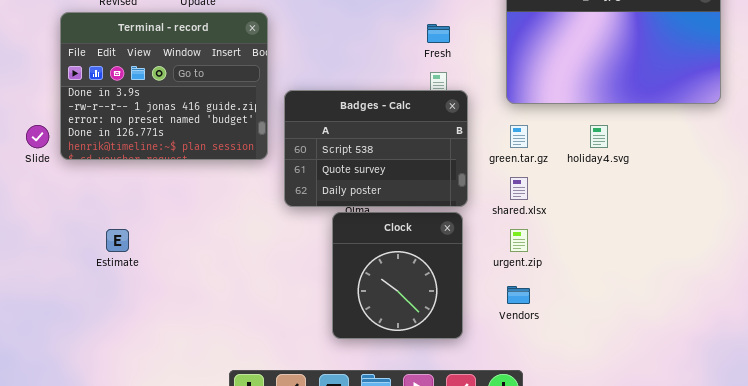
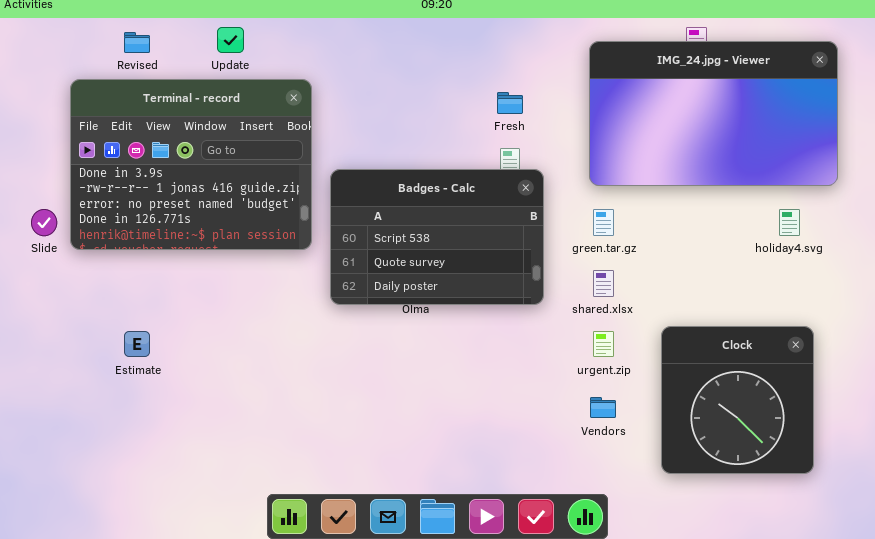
holiday4.svg: [590,125,608,148] -> [779,209,800,236], moved
Clock: [332,212,463,339] -> [661,326,814,474], moved

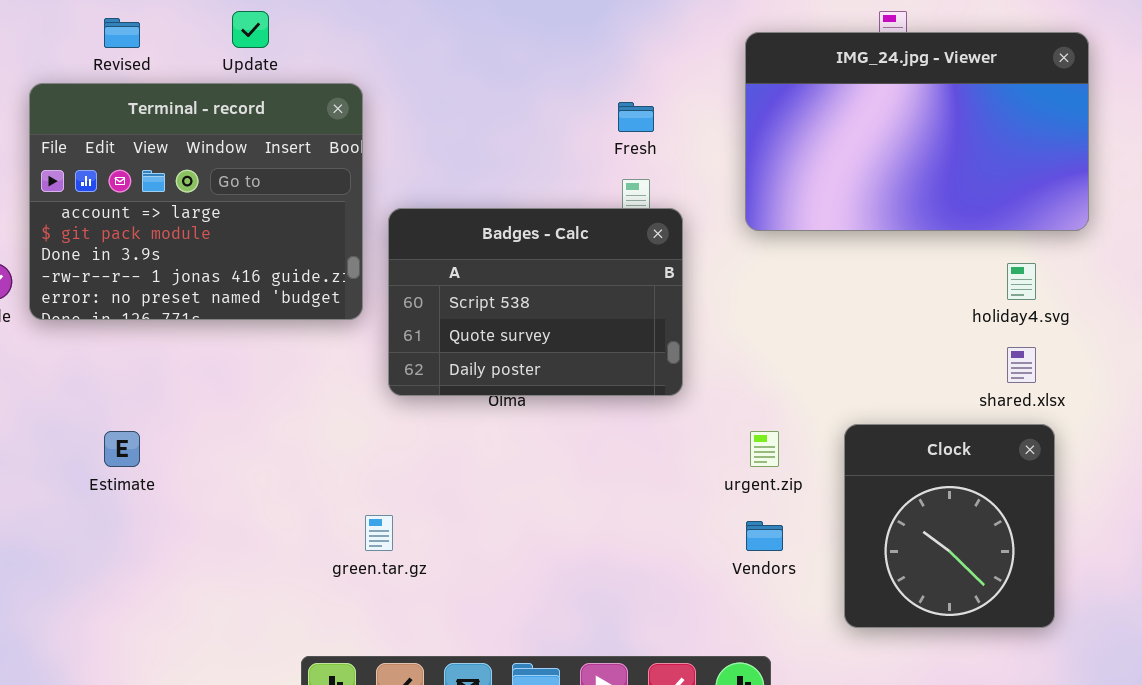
Terminal - record: [70,79,312,250] -> [29,83,363,320], scrolled up 2 rows
green.tar.gz: [593,209,614,236] -> [365,515,393,551], moved
shared.xlsx: [593,270,614,297] -> [1007,347,1036,383], moved

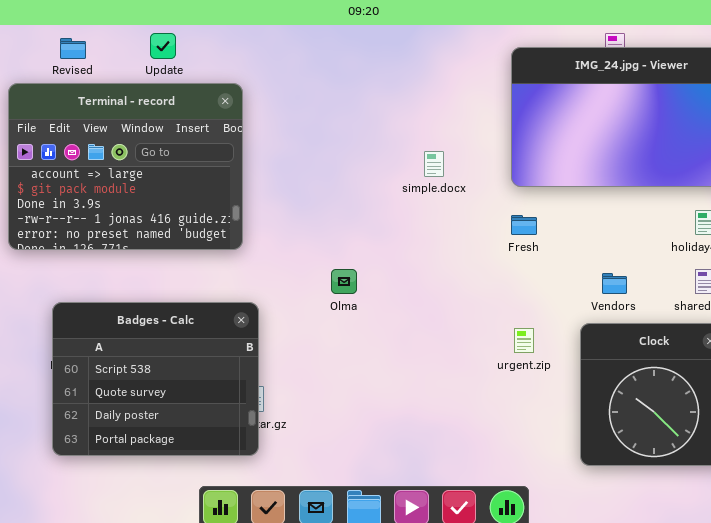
Fresh: [618,102,654,132] -> [511,215,537,235], moved
Badges - Calc: [388,208,683,396] -> [52,302,259,456], moved, resized
Vendors: [746,521,783,551] -> [602,273,627,294], moved

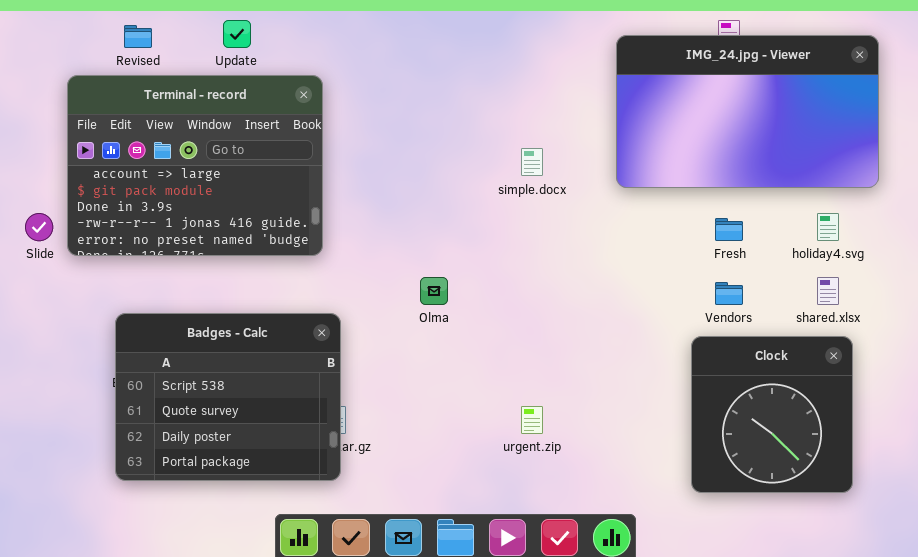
Fresh: [511,215,537,235] -> [715,218,743,241], moved
urgent.zip: [514,328,534,353] -> [521,406,543,434], moved

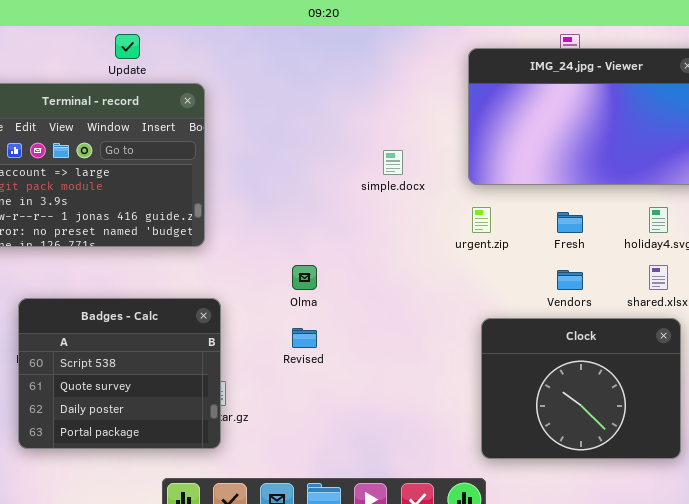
Revised: [124,25,152,48] -> [292,328,317,348], moved
Clock: [691,336,853,493] -> [481,318,681,459], resized
urgent.zip: [521,406,543,434] -> [472,207,491,233], moved

